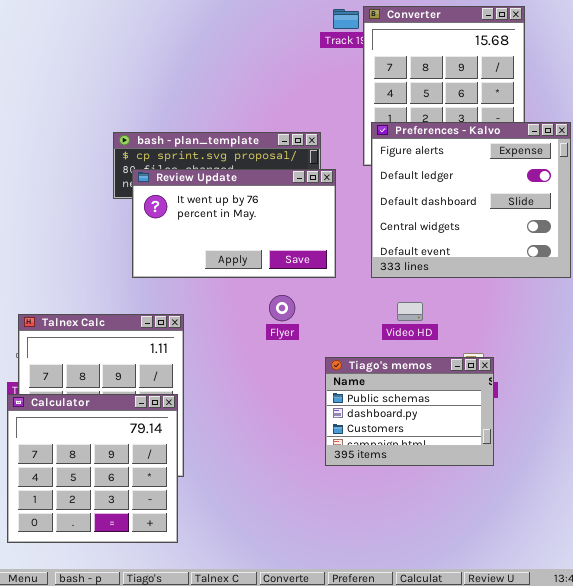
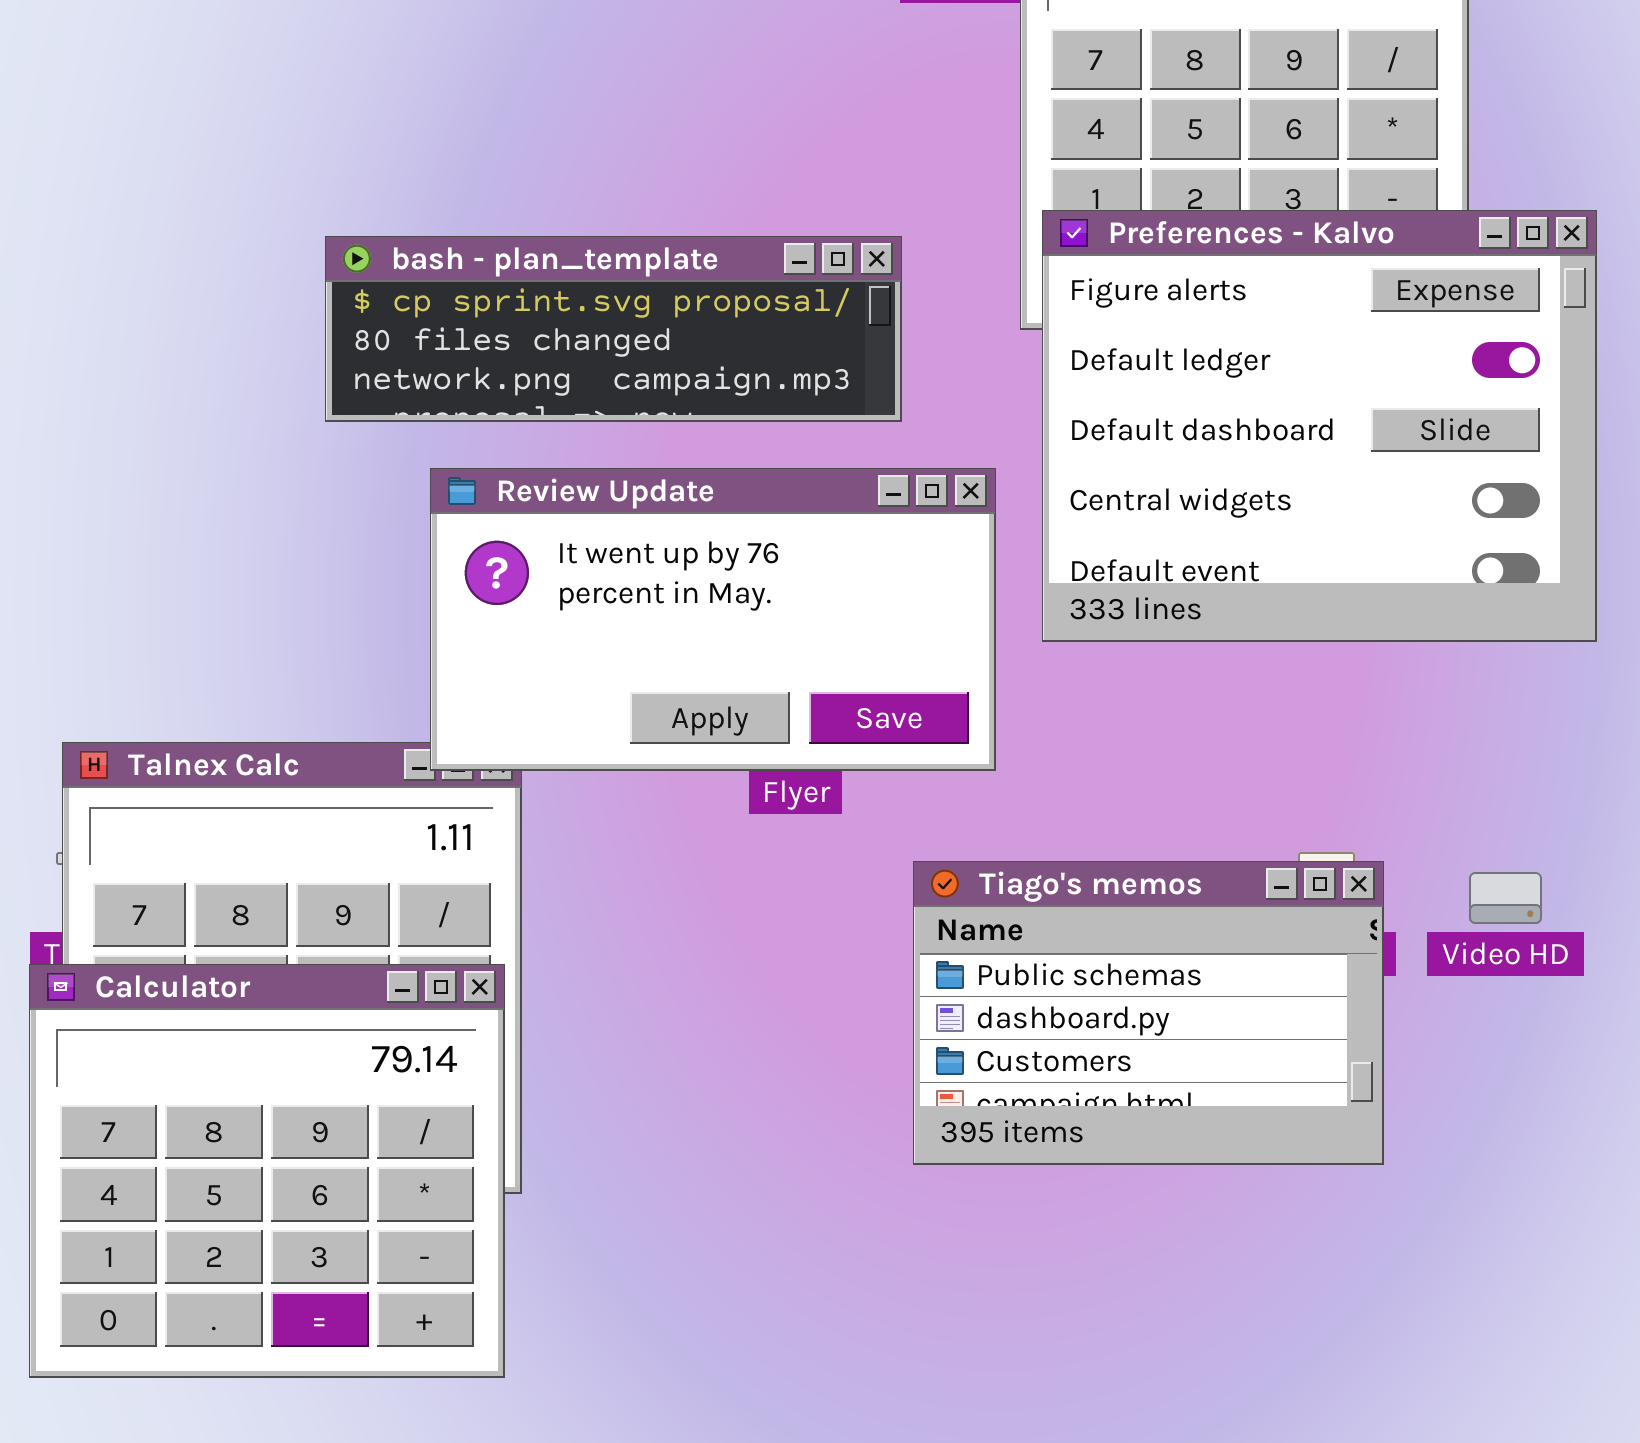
Review Update: [132,169,336,278] -> [430,468,996,771], moved
Video HD: [397,302,423,321] -> [1469,872,1542,924], moved

